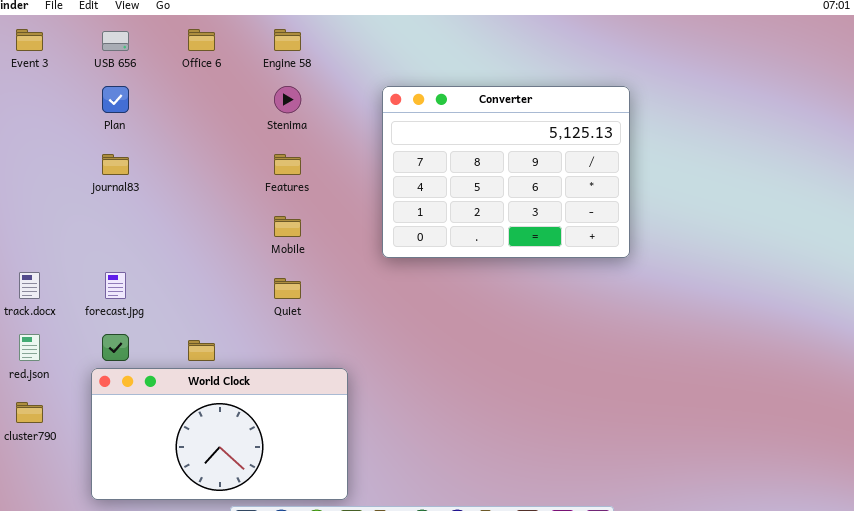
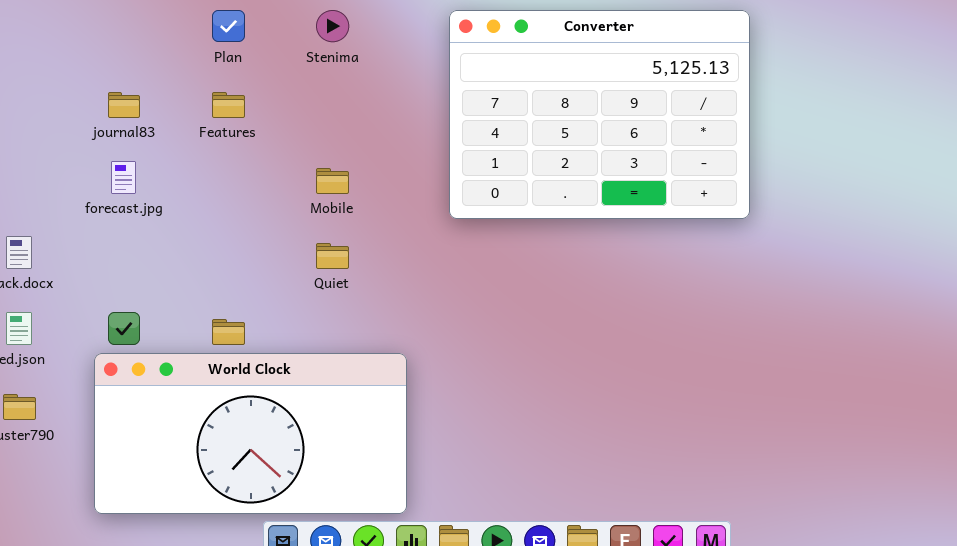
Plan: [102,86,129,113] -> [212,10,245,42], moved
Features: [274,154,301,175] -> [212,92,245,118], moved
forecast.jpg: [105,272,126,299] -> [111,161,136,194], moved

